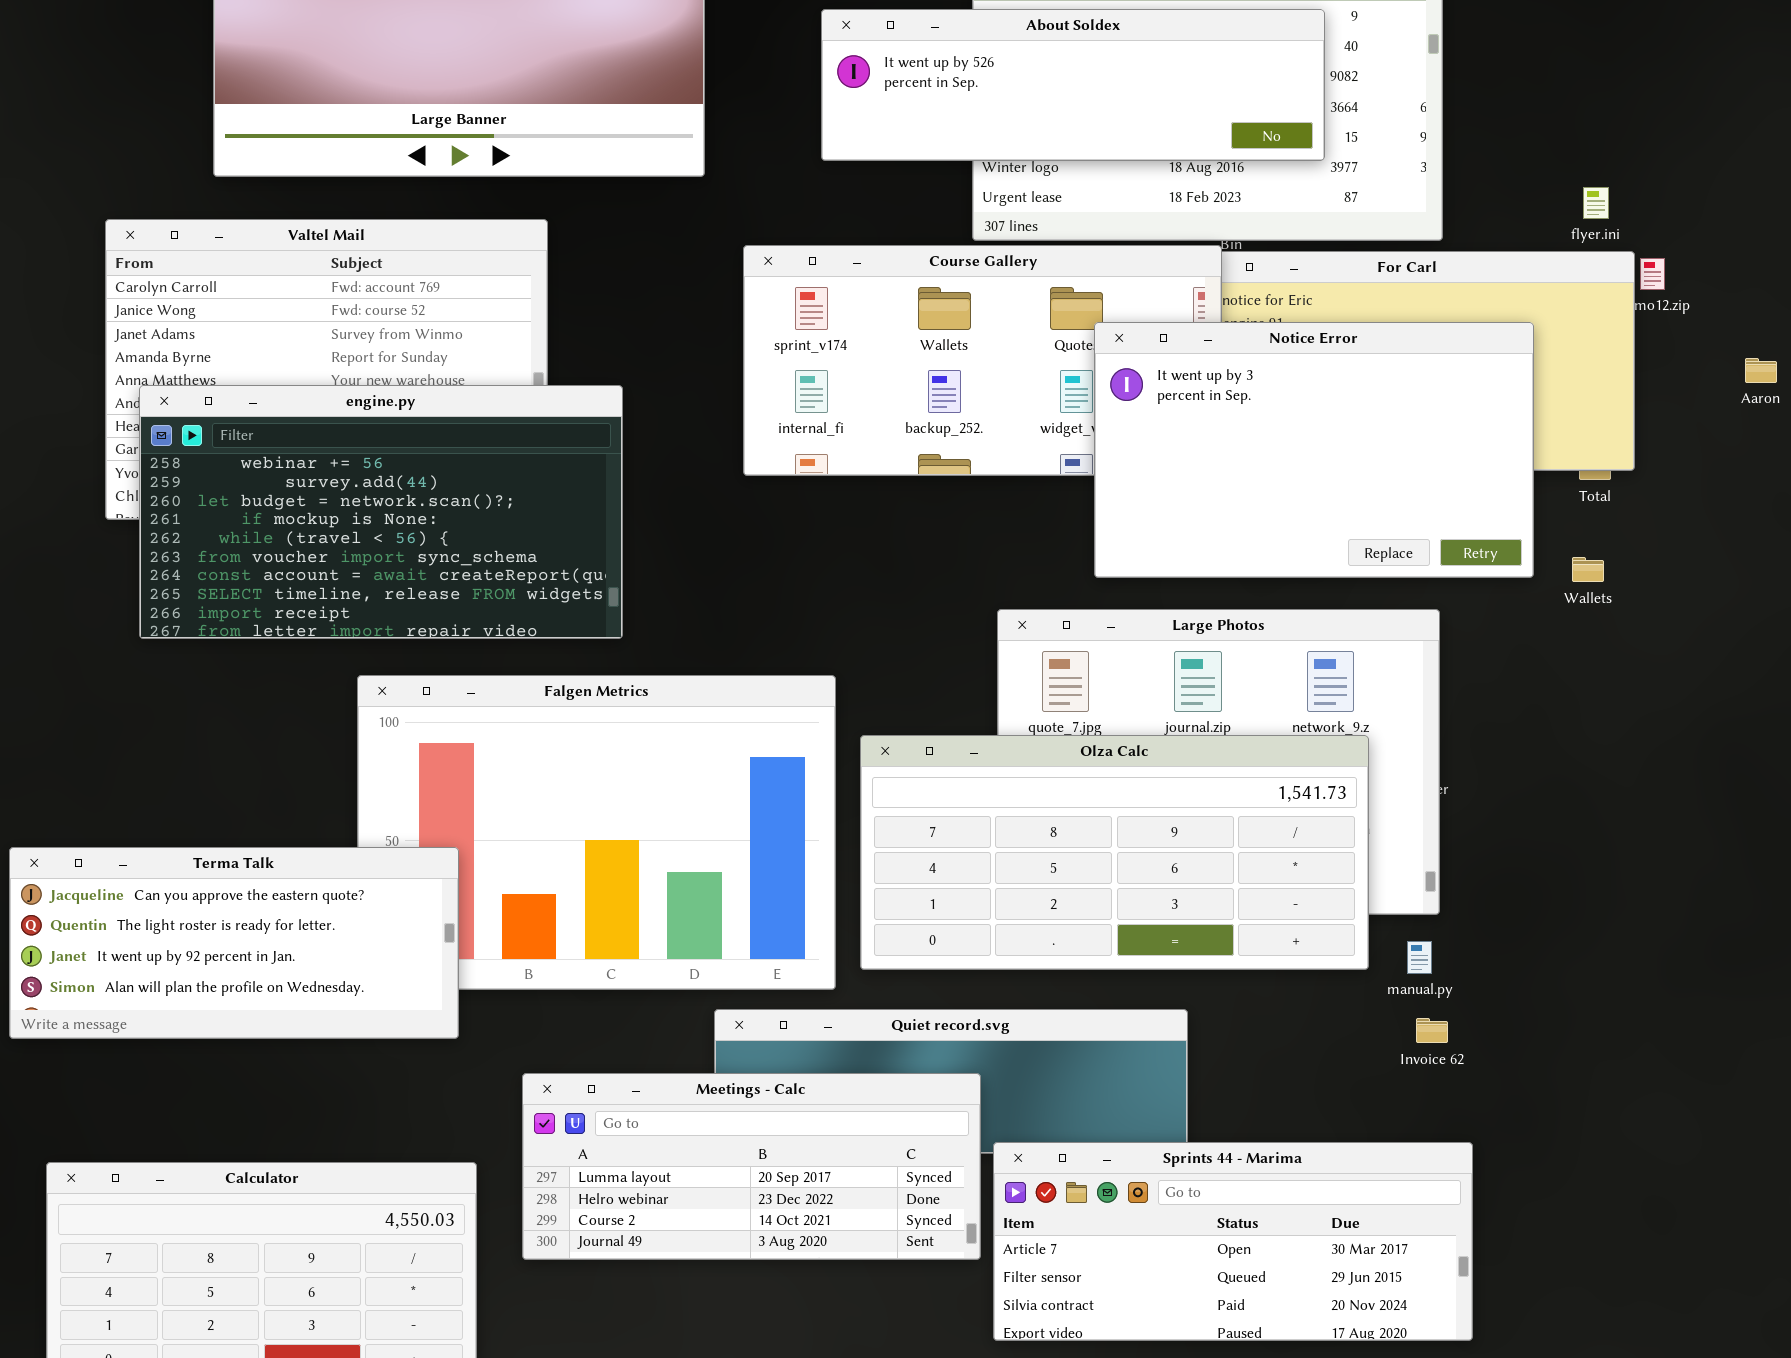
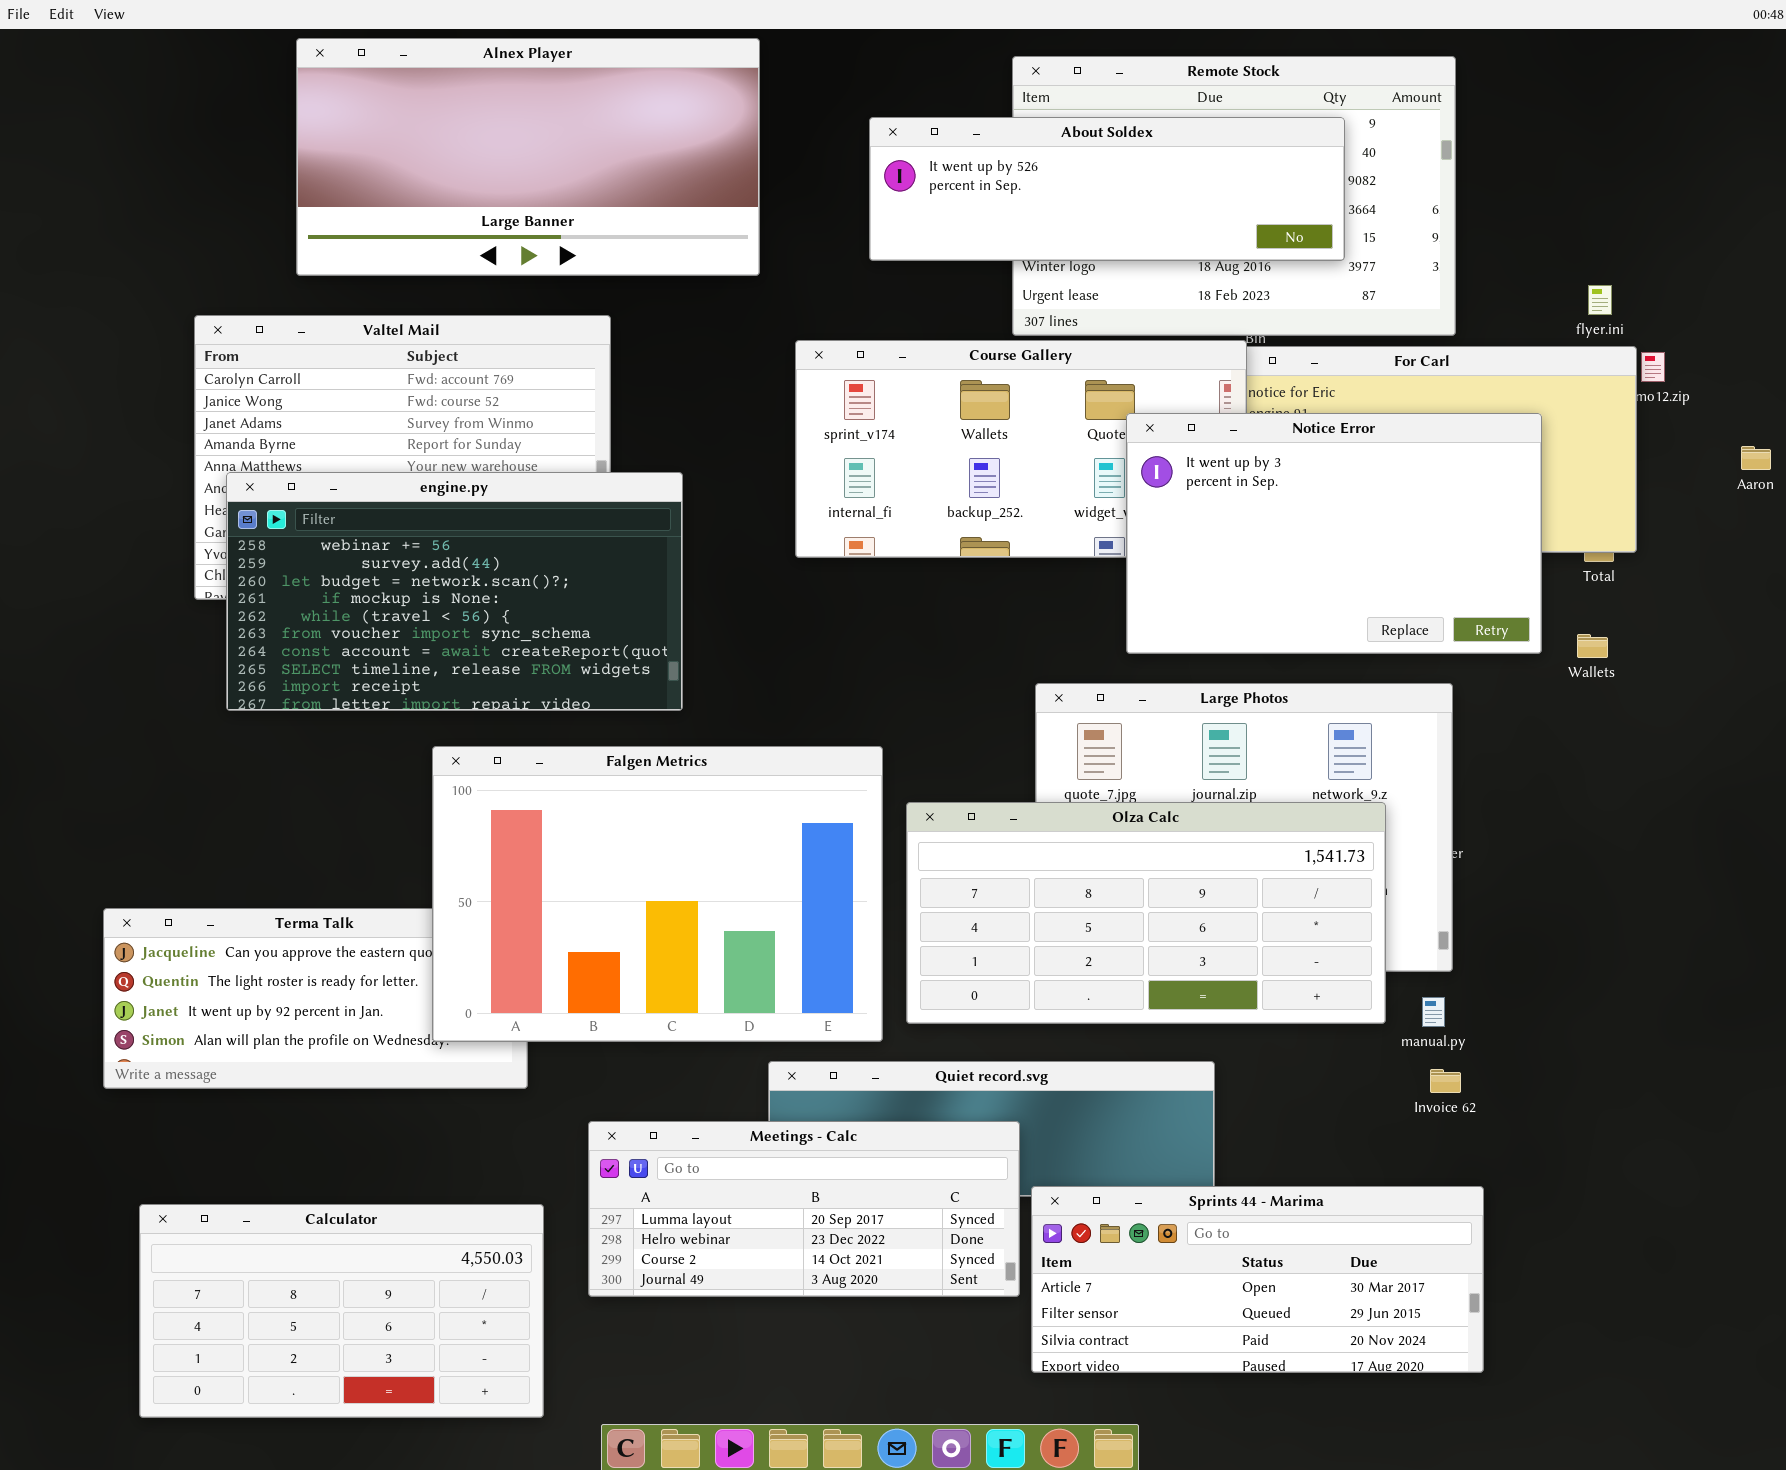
Falgen Metrics: [357,675,836,990] -> [432,746,883,1042], raised

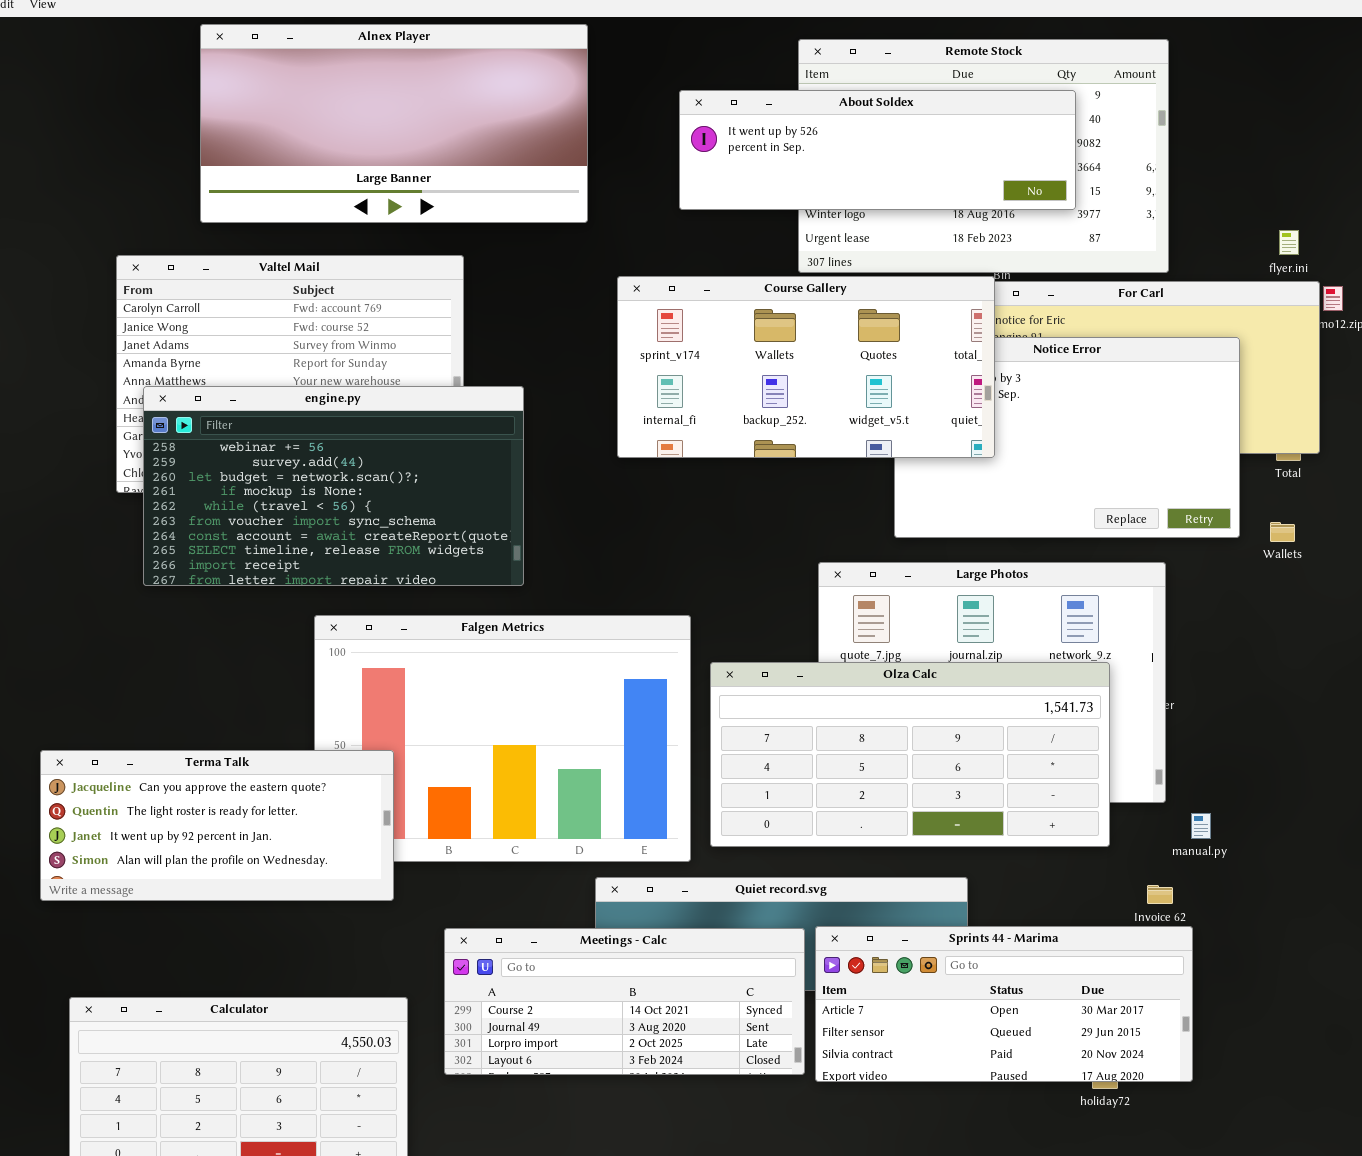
Course Gallery: [795,340,1247,558] -> [617,276,995,458], raised
Terma Talk: [103,908,528,1089] -> [40,750,394,901], raised
manual.py: [1422,997,1445,1027] -> [1191,813,1211,839], moved
Meetings - Calc: [588,1121,1020,1297] -> [444,928,805,1075], scrolled down 2 rows
Sprints 44 - Marima: [1031,1186,1484,1373] -> [815,926,1193,1082], moved

